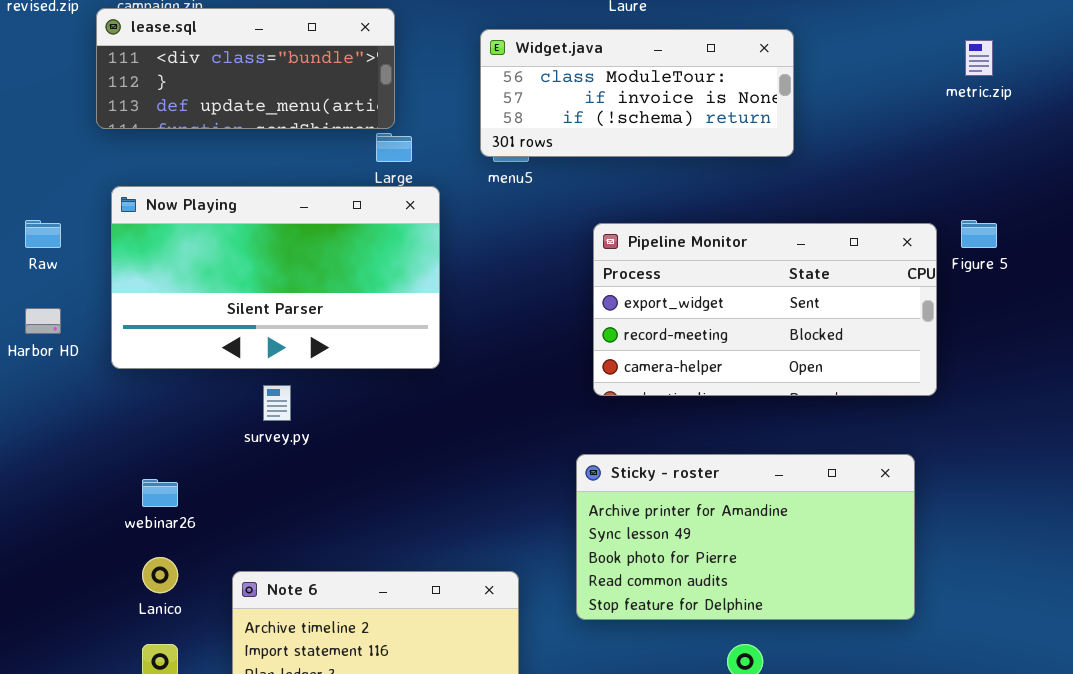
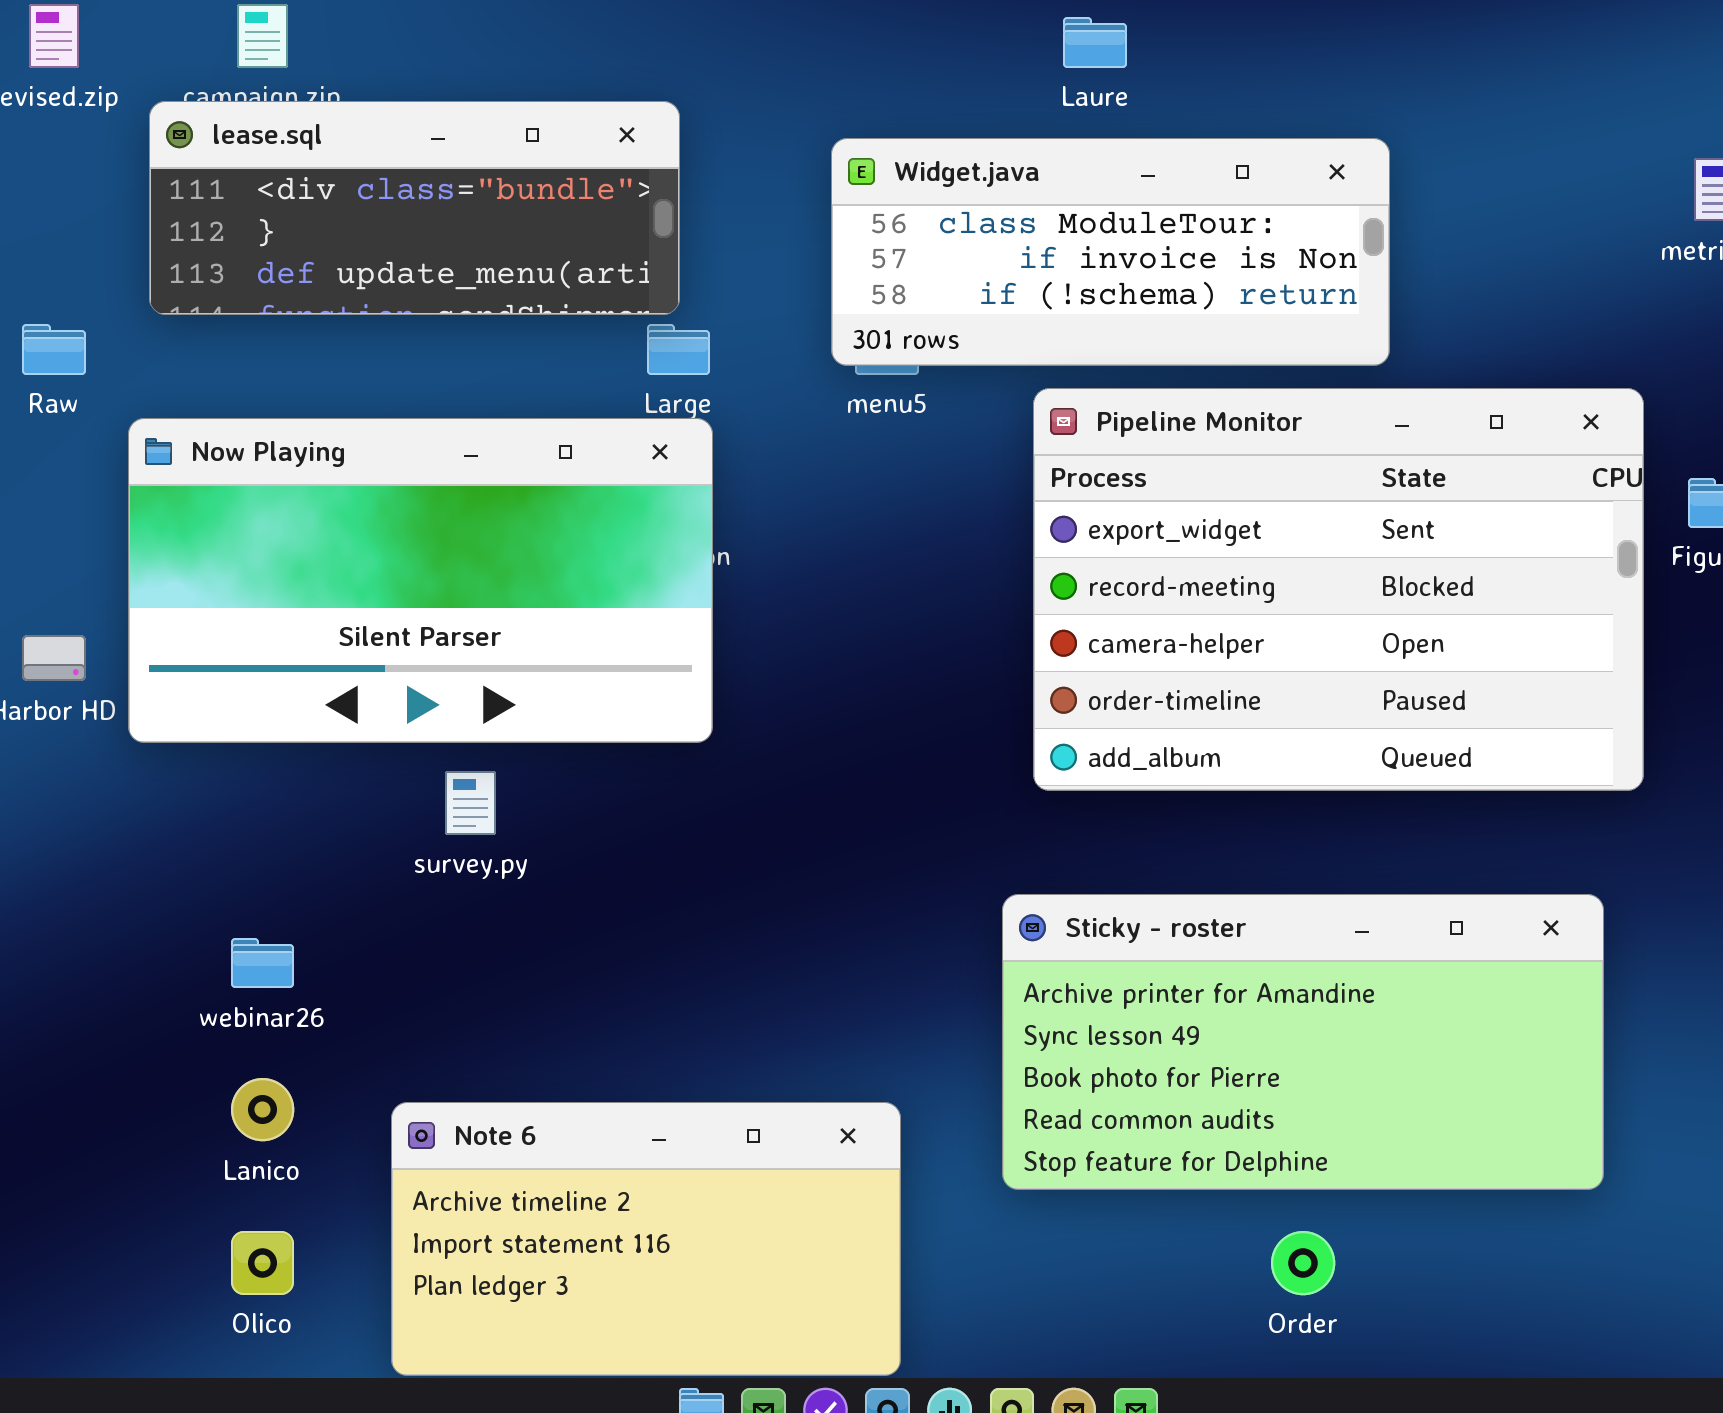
Now Playing: [111,186,440,369] -> [128,418,713,743], moved
Raw: [25,220,61,248] -> [22,324,86,375], moved
Pipeline Monitor: [593,223,937,396] -> [1033,388,1644,791], resized

